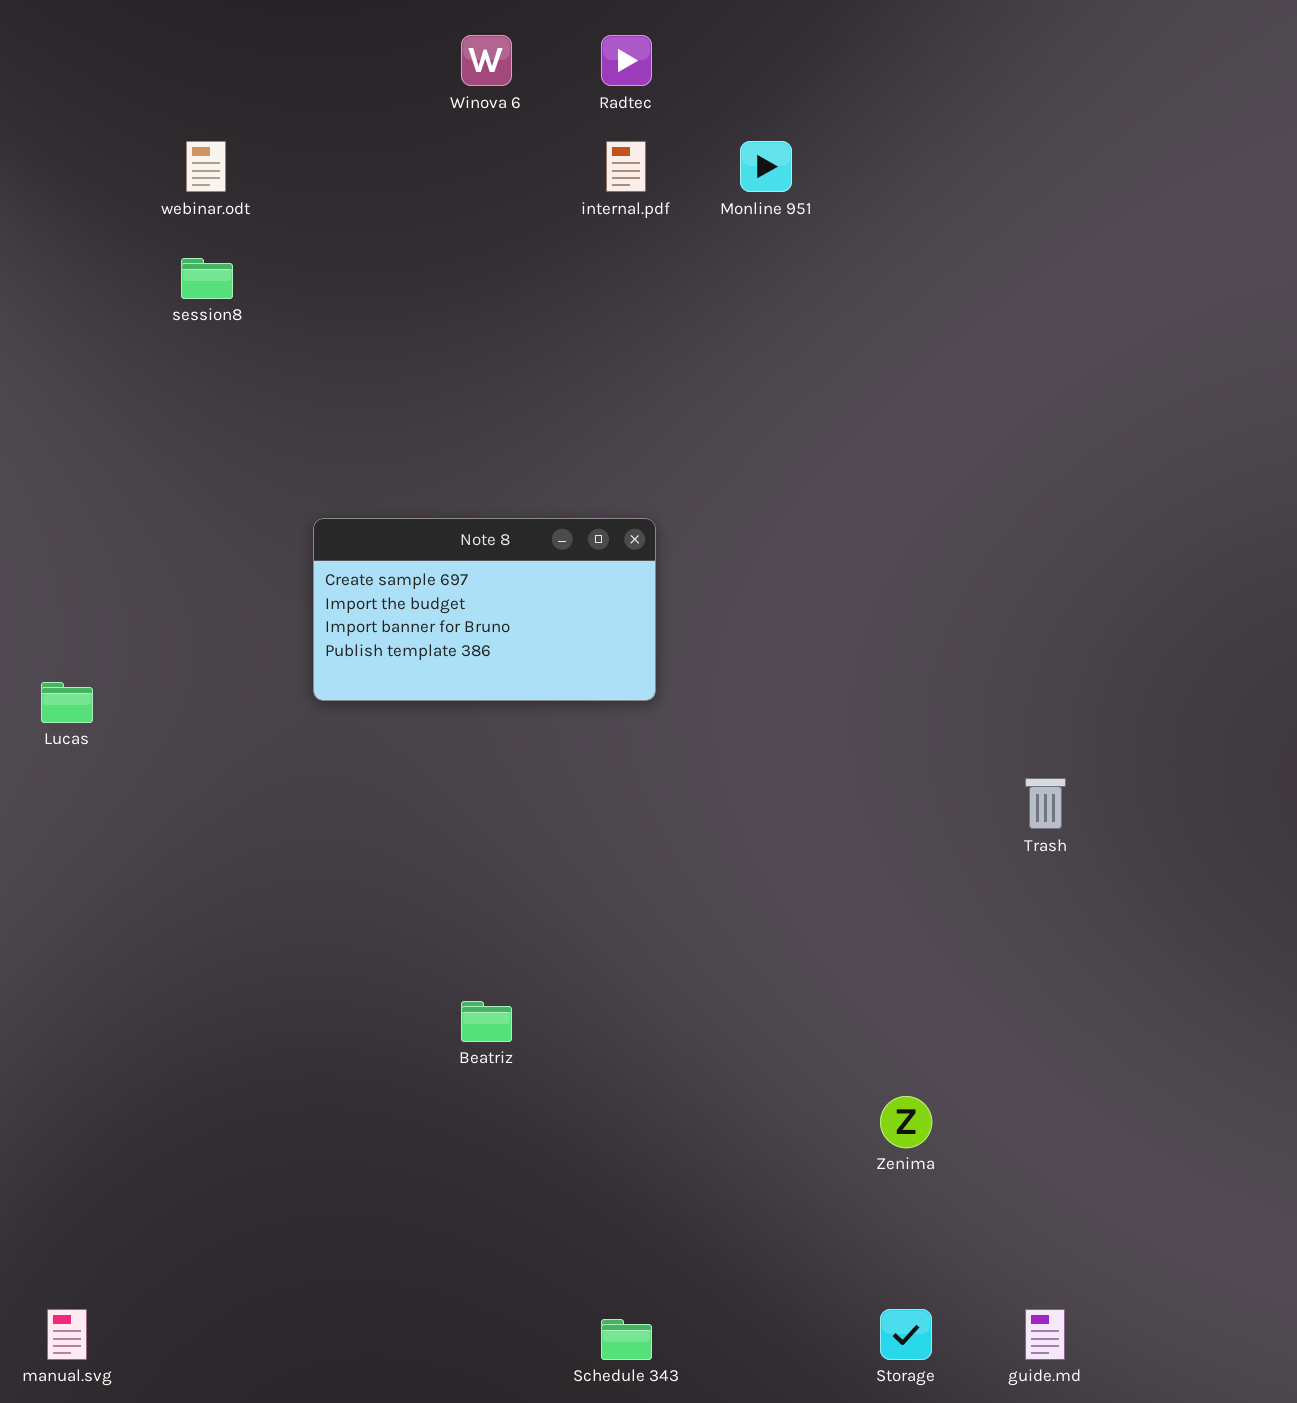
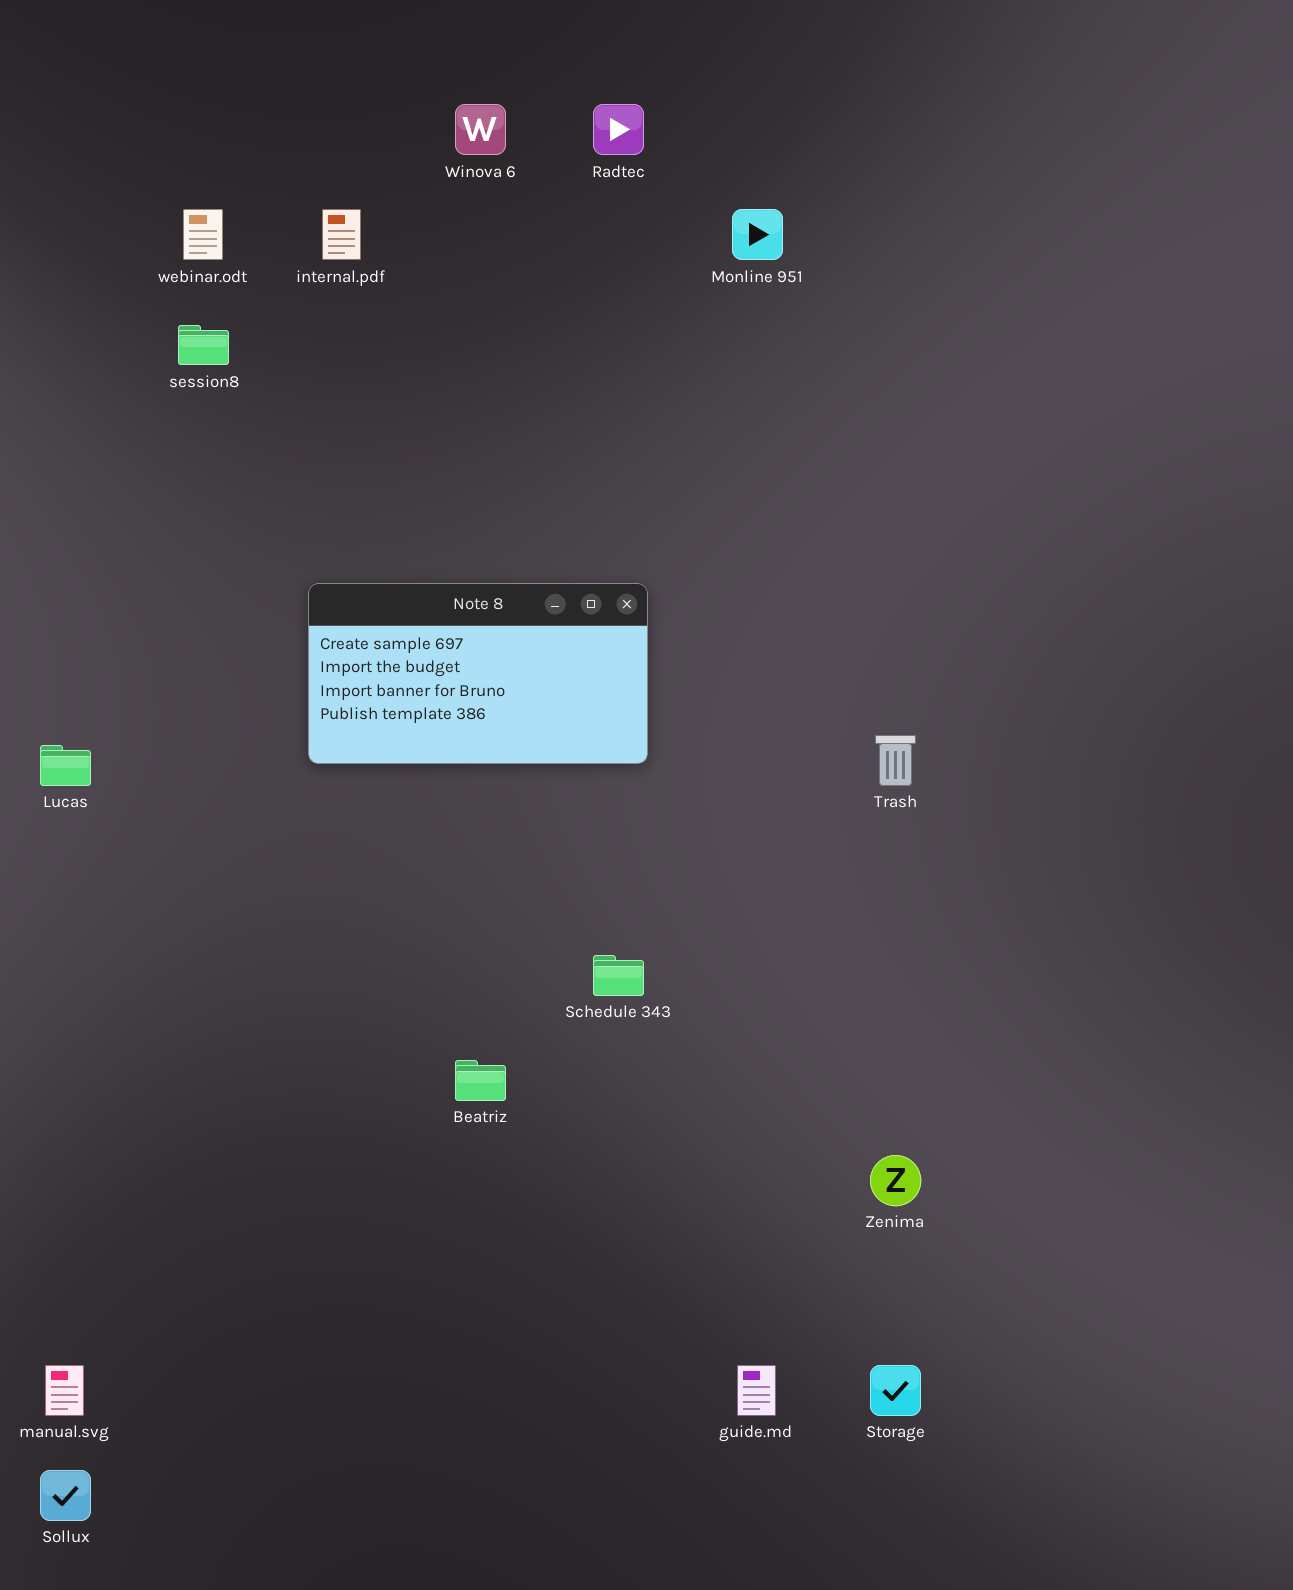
internal.pdf: [606,141,646,192] -> [322,209,361,260], moved
Trash: [1025,778,1066,829] -> [875,735,916,786], moved
guide.md: [1025,1309,1065,1360] -> [737,1365,776,1416], moved
Schedule 343: [601,1319,652,1360] -> [593,955,644,996], moved

